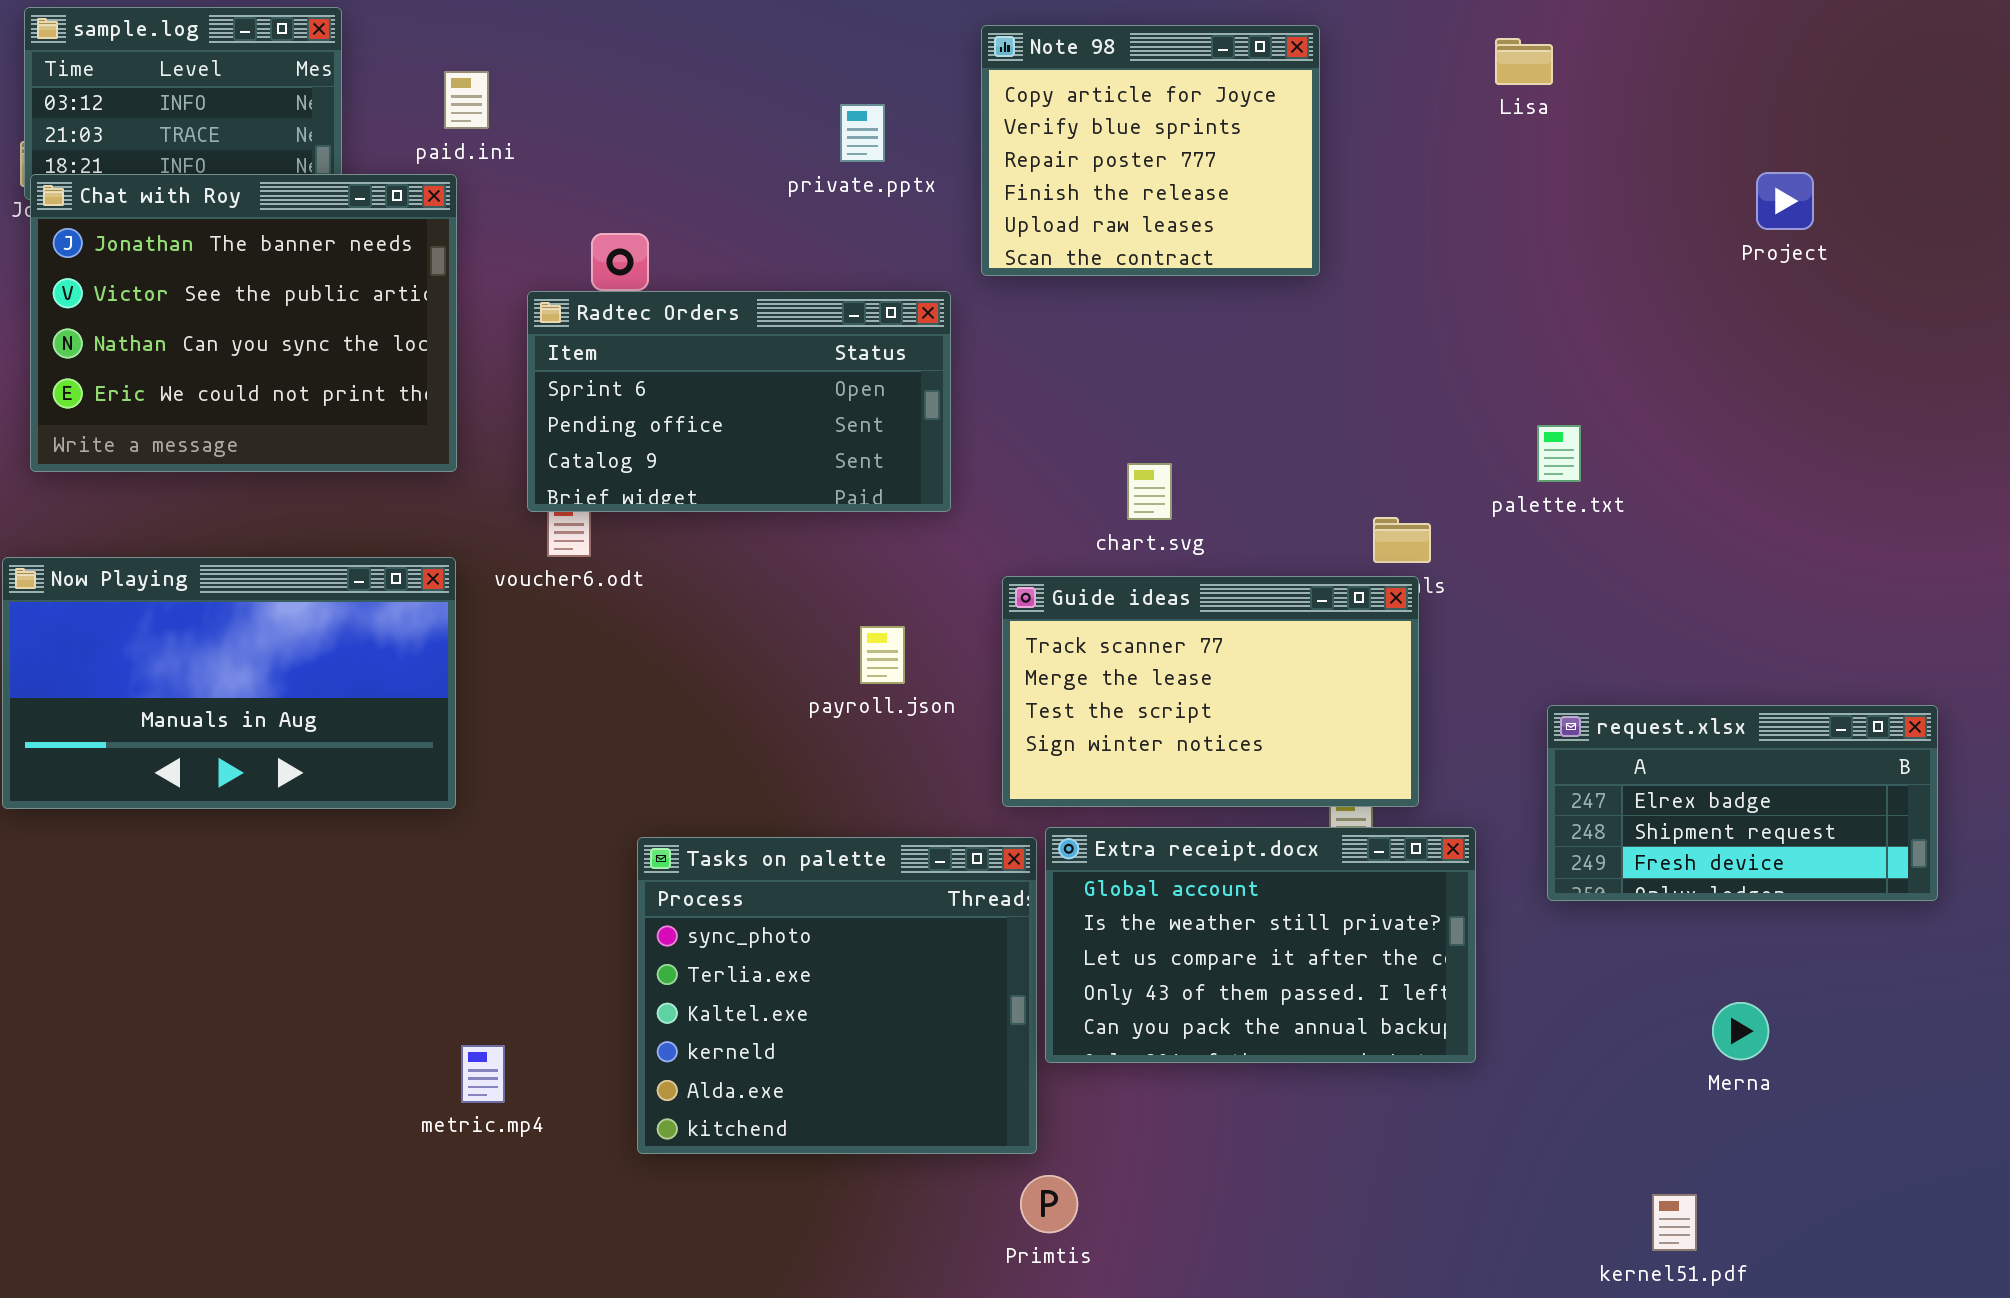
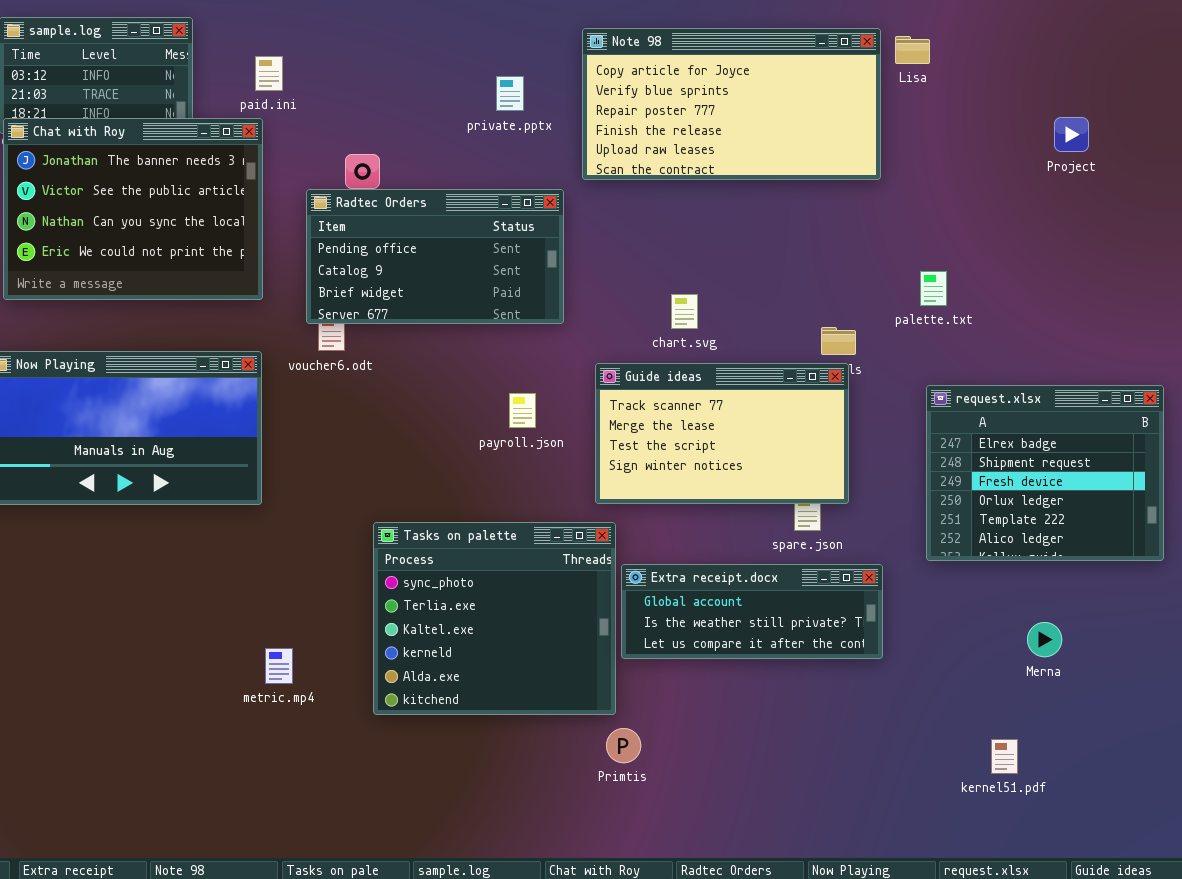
Note 98: [981,25,1320,276] -> [582,28,881,180], resized
Radtec Orders: [527,291,951,512] -> [306,189,564,324], scrolled down 1 row
request.xlsx: [1547,705,1938,901] -> [926,385,1164,561], resized
Extra receipt.docx: [1045,827,1476,1063] -> [621,564,883,659], resized

